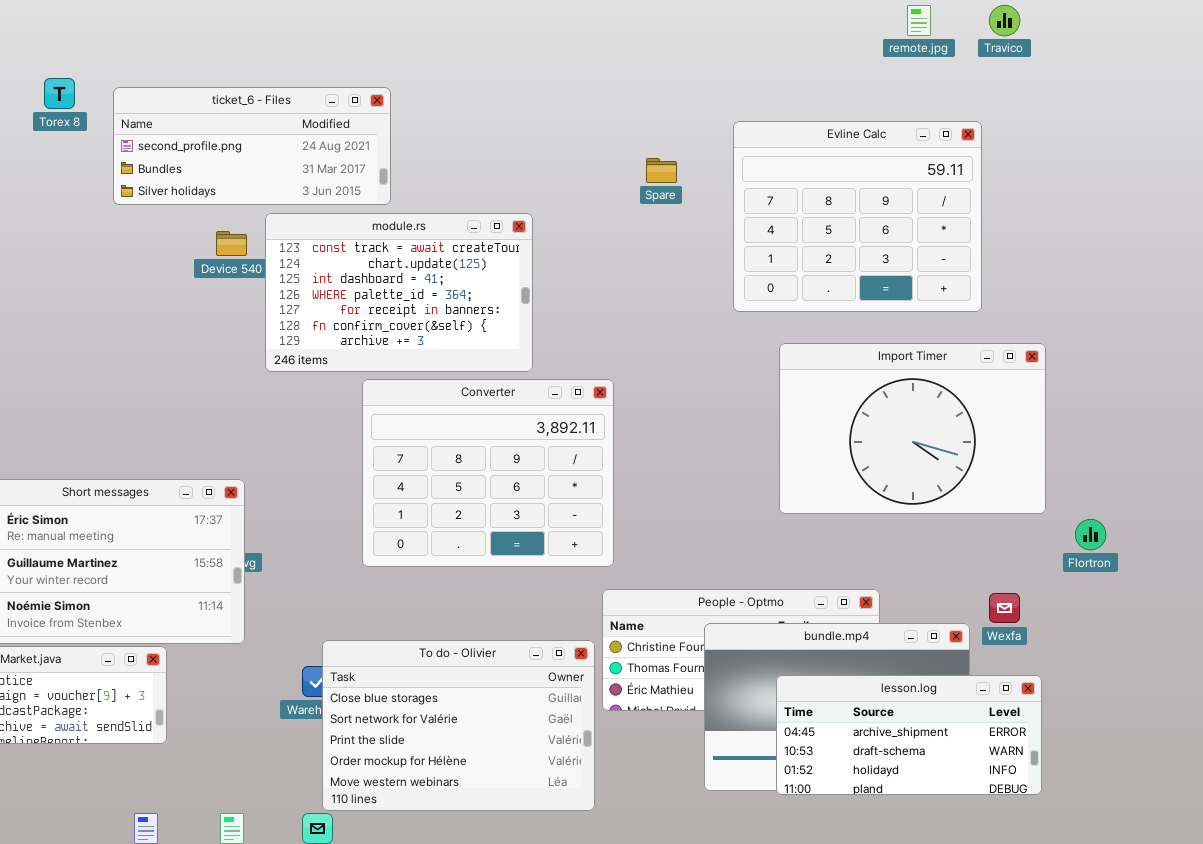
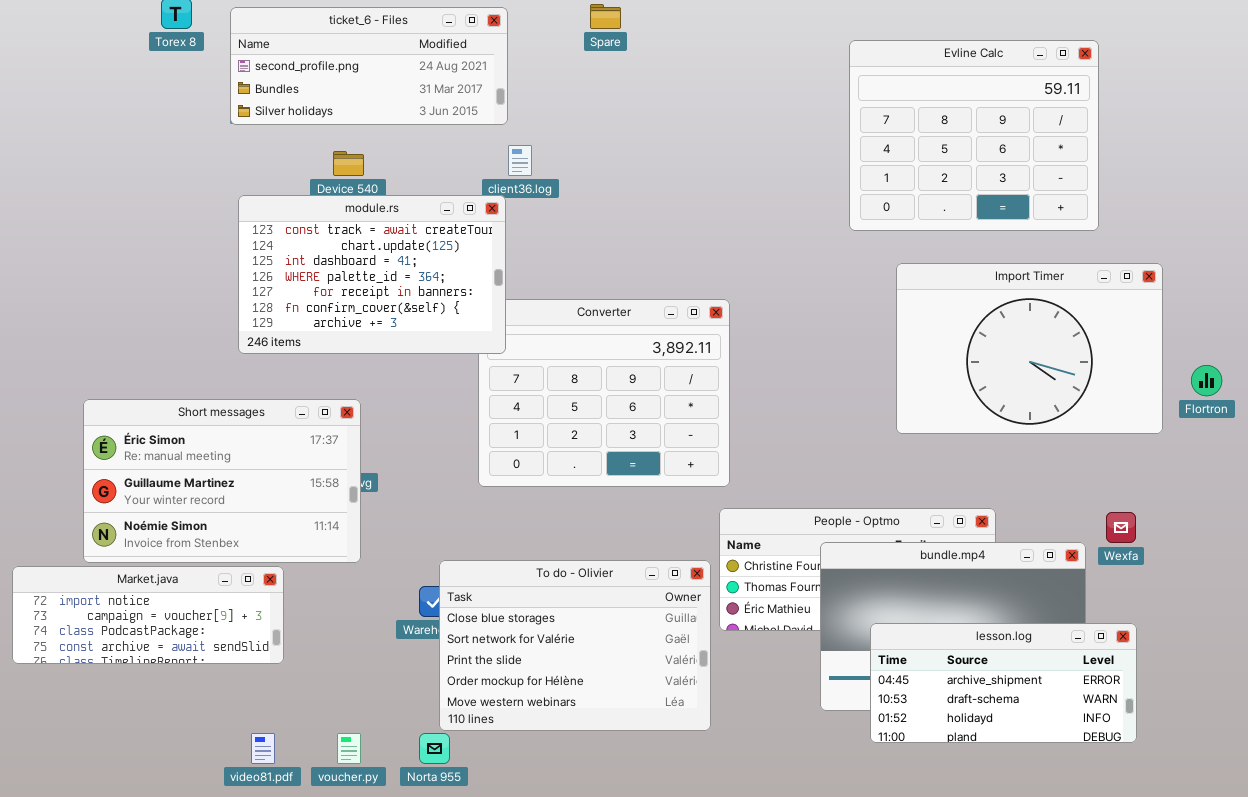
Spare: [646,158,677,183] -> [590,4,621,29], moved
module.rs: [265,213,533,372] -> [238,195,506,354], moved
Flortron: [1075,519,1106,550] -> [1191,365,1222,396], moved
lesson.log: [776,675,1042,795] -> [870,623,1137,743], moved

